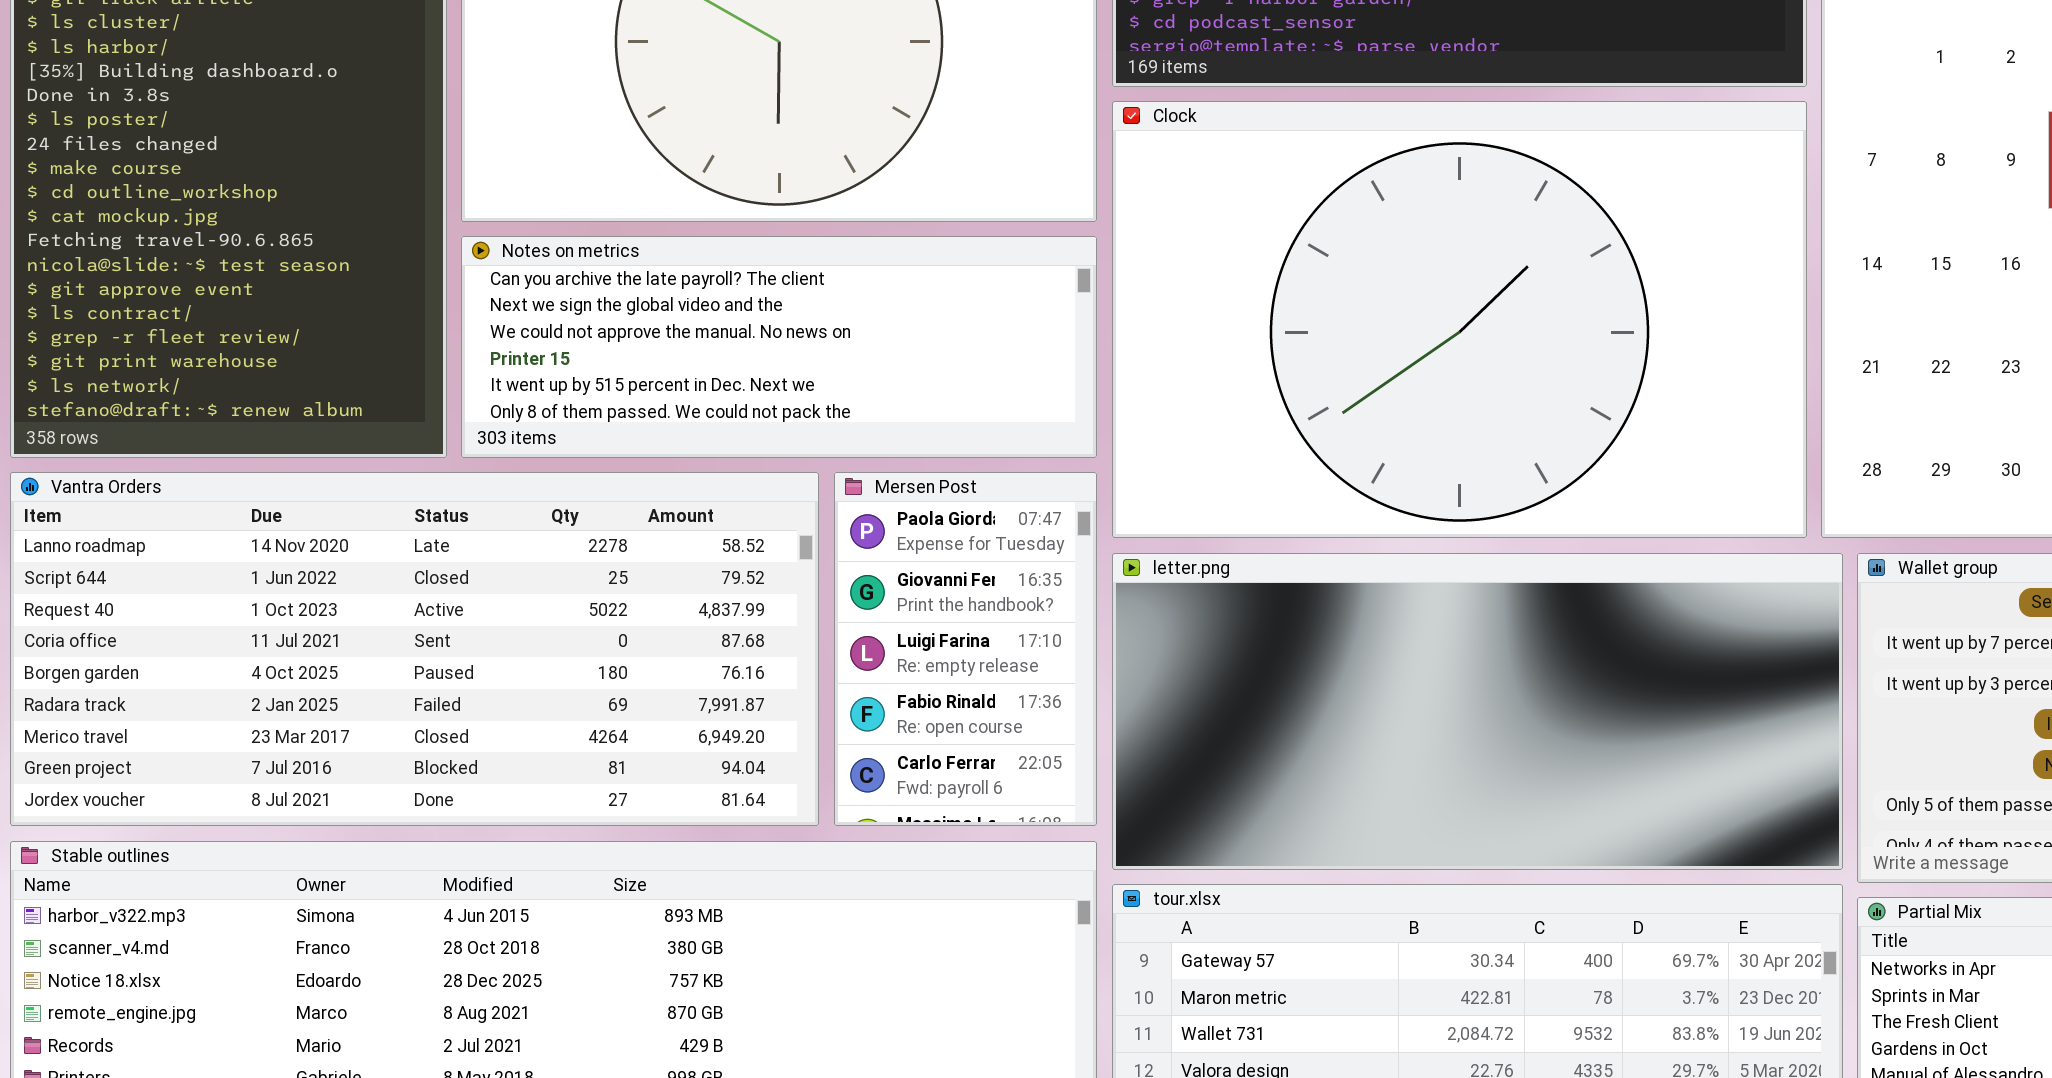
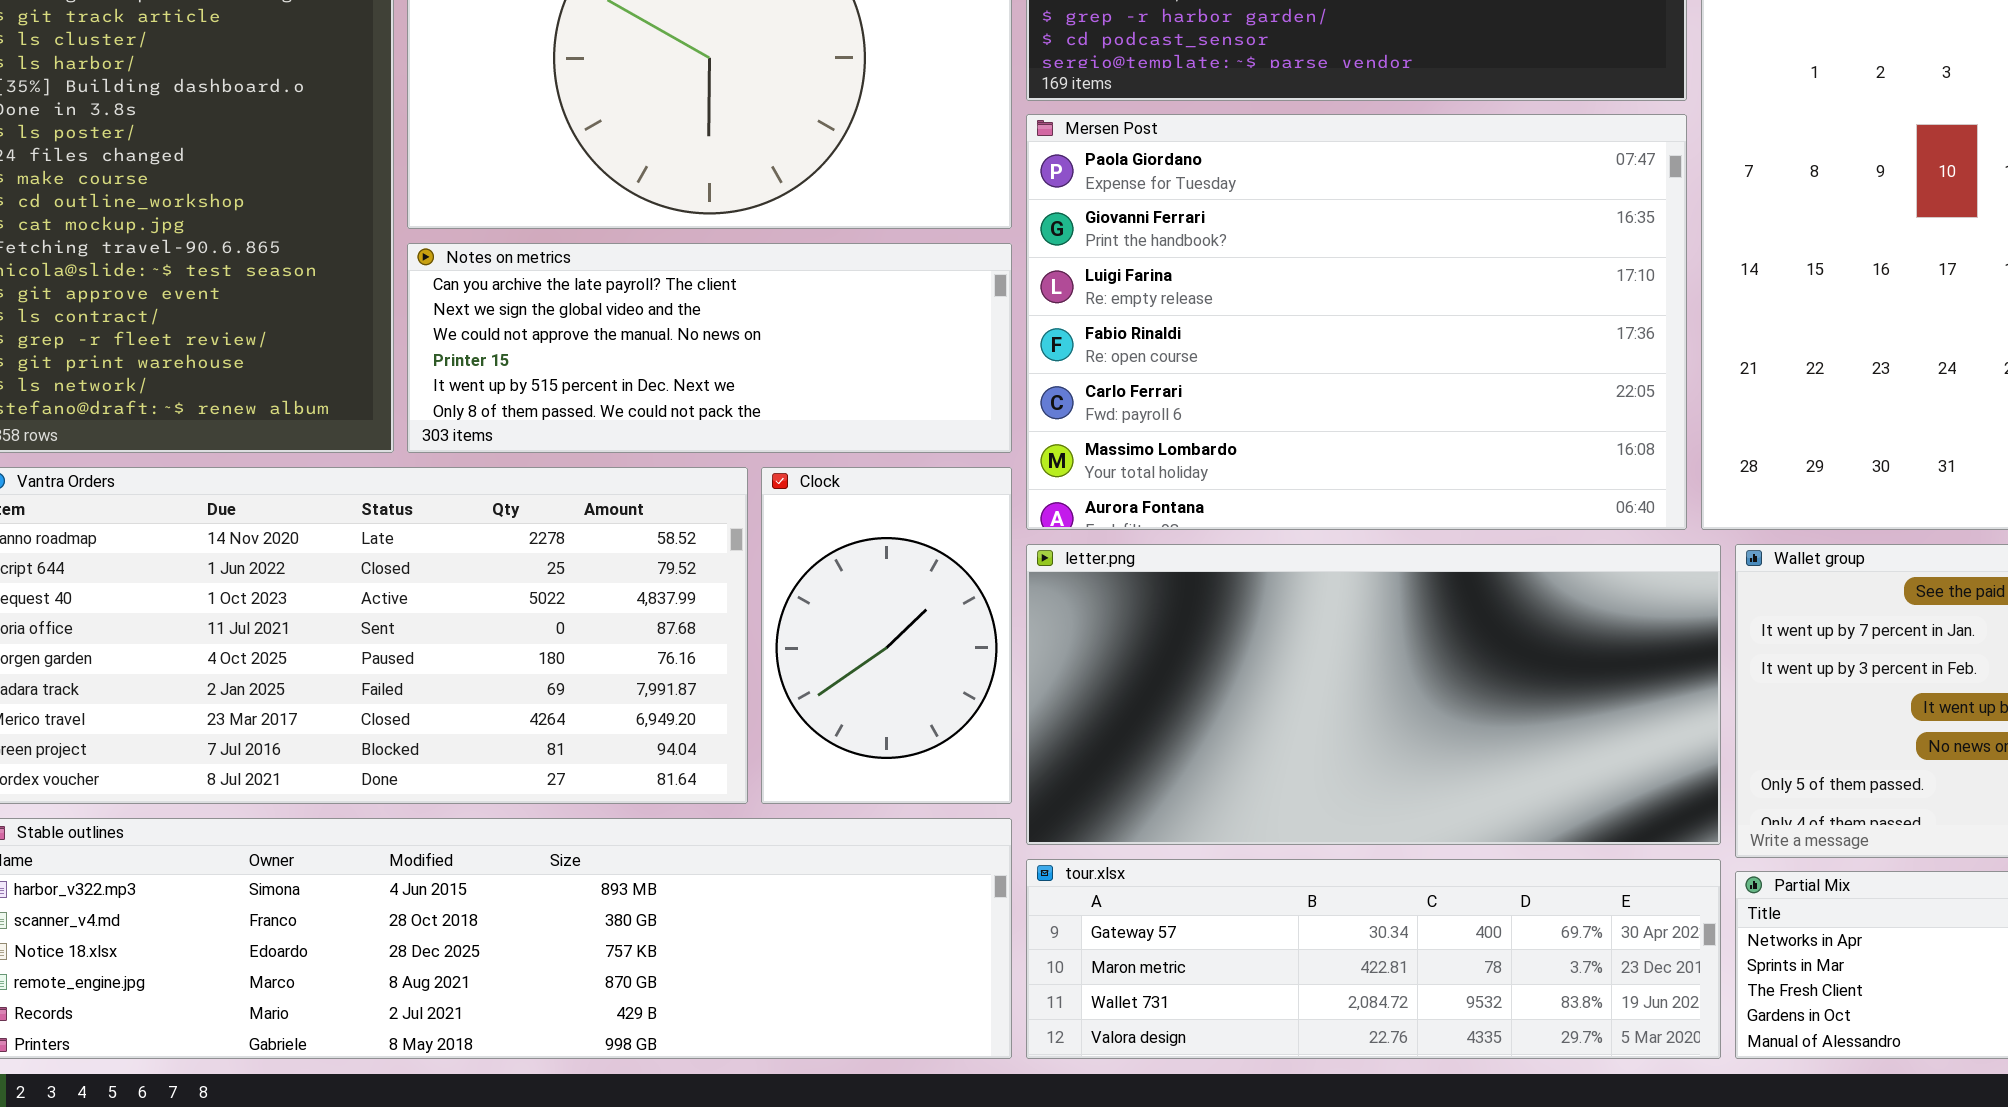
Clock: [1112,101,1807,538] -> [761,467,1012,804], moved, resized
Mersen Post: [834,472,1097,826] -> [1026,114,1687,530], moved, resized

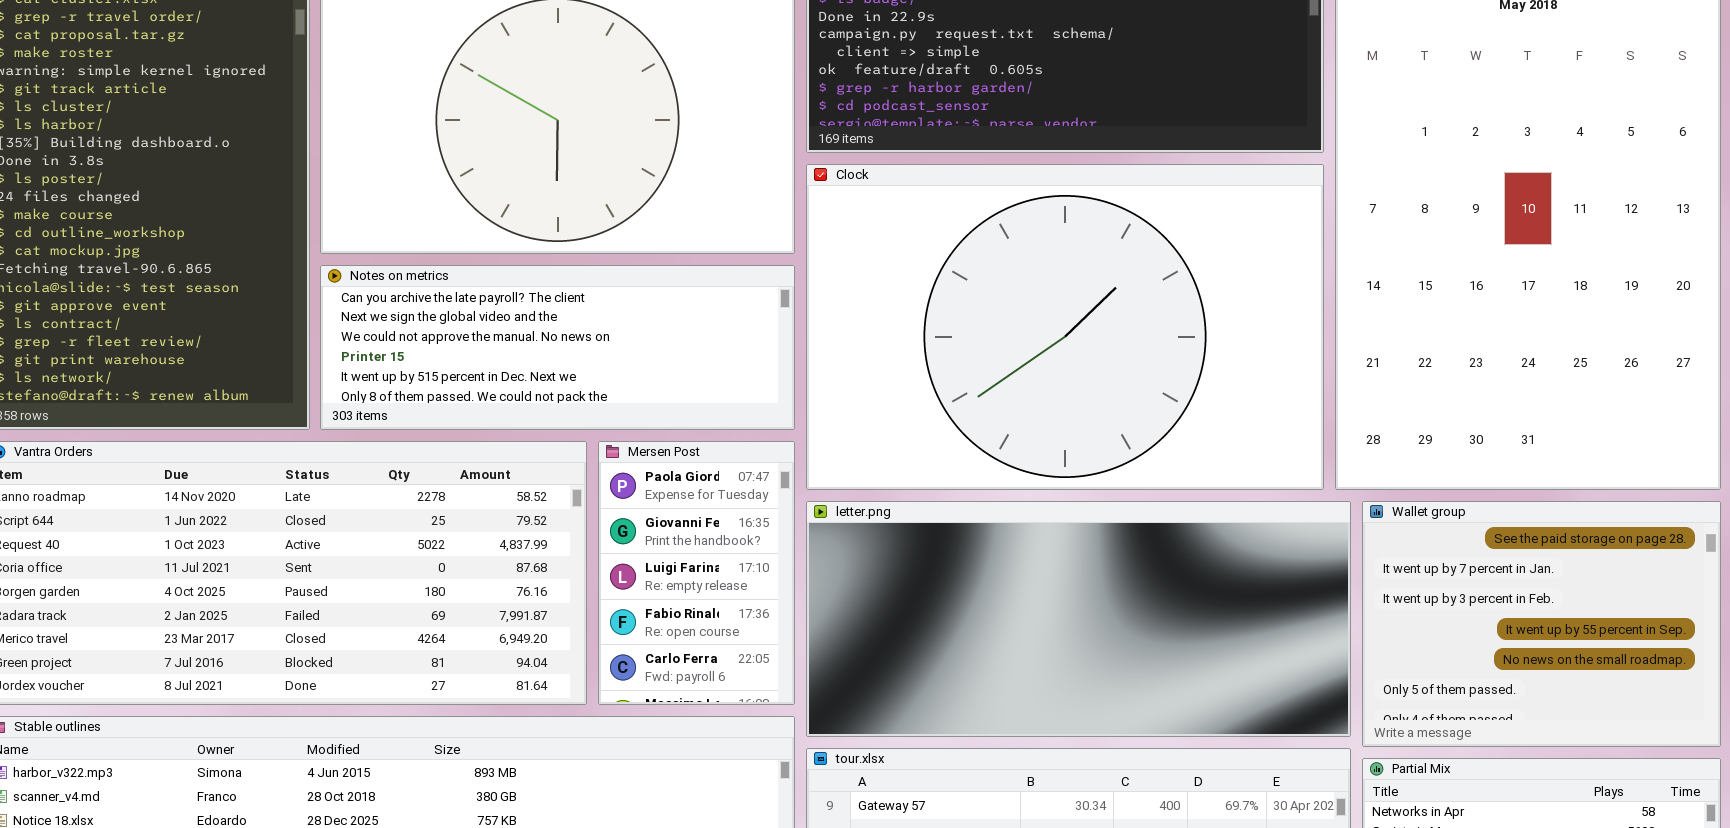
Mersen Post: [1026,114,1687,530] -> [598,441,795,705], moved, resized
Clock: [761,467,1012,804] -> [806,164,1324,490], moved, resized

